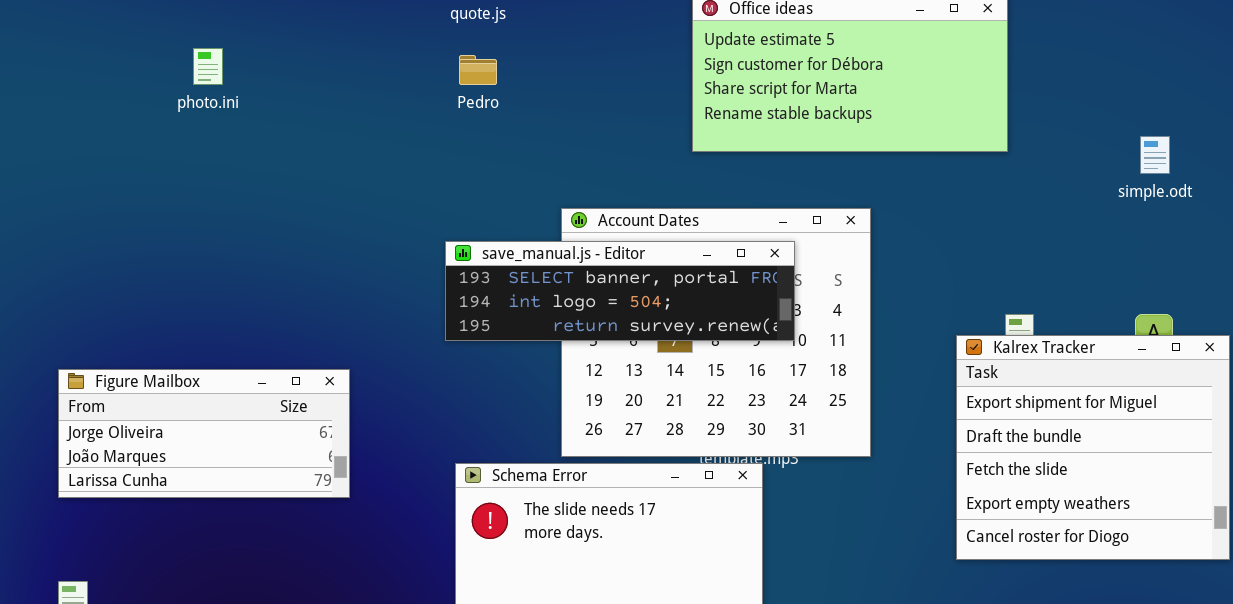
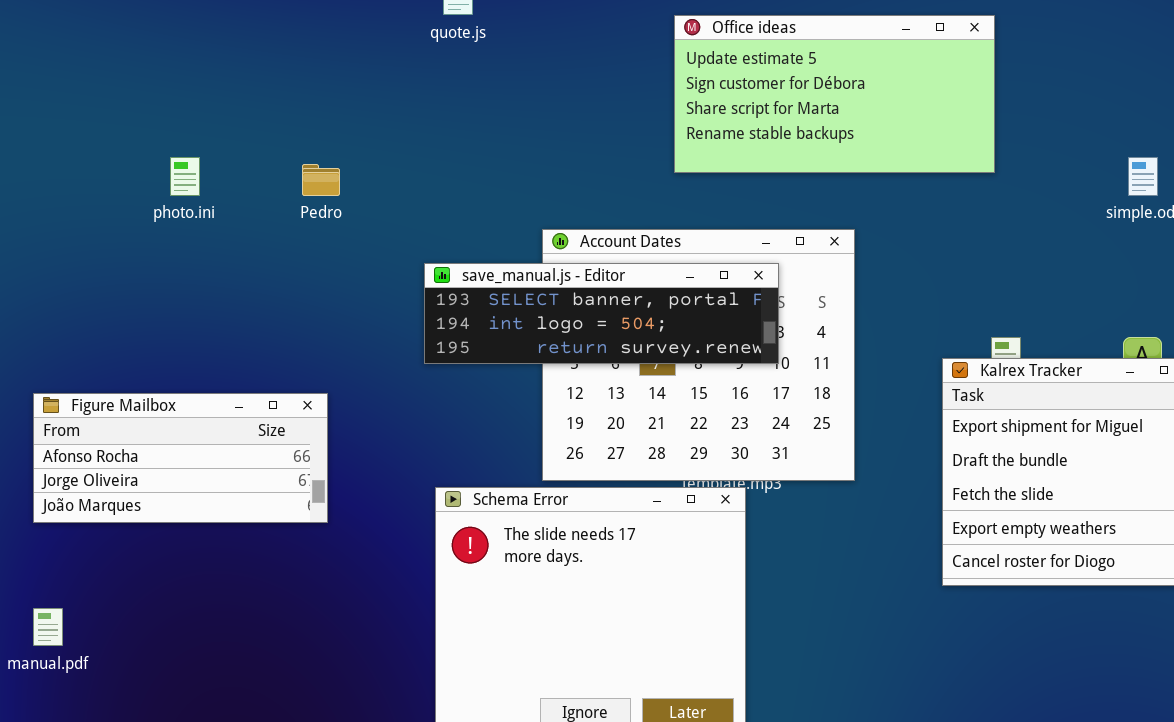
photo.ini: [193,48,223,85] -> [170,157,200,196], moved
Pedro: [459,55,497,85] -> [302,164,340,196], moved
Figure Mailbox: [58,369,350,498] -> [33,393,328,523], scrolled up 1 row

